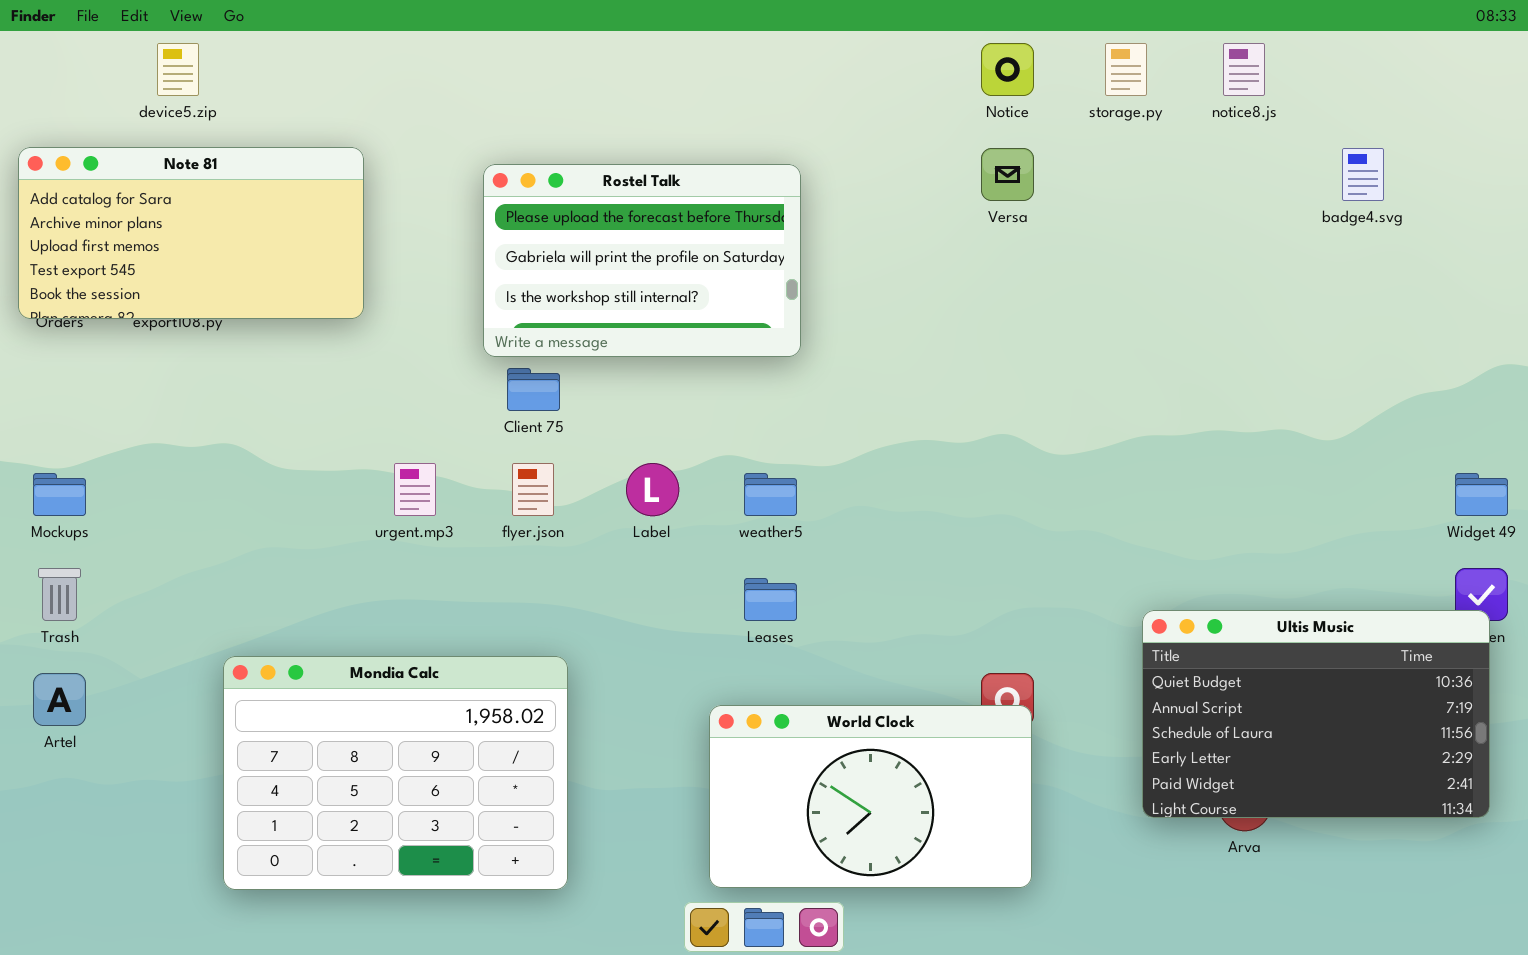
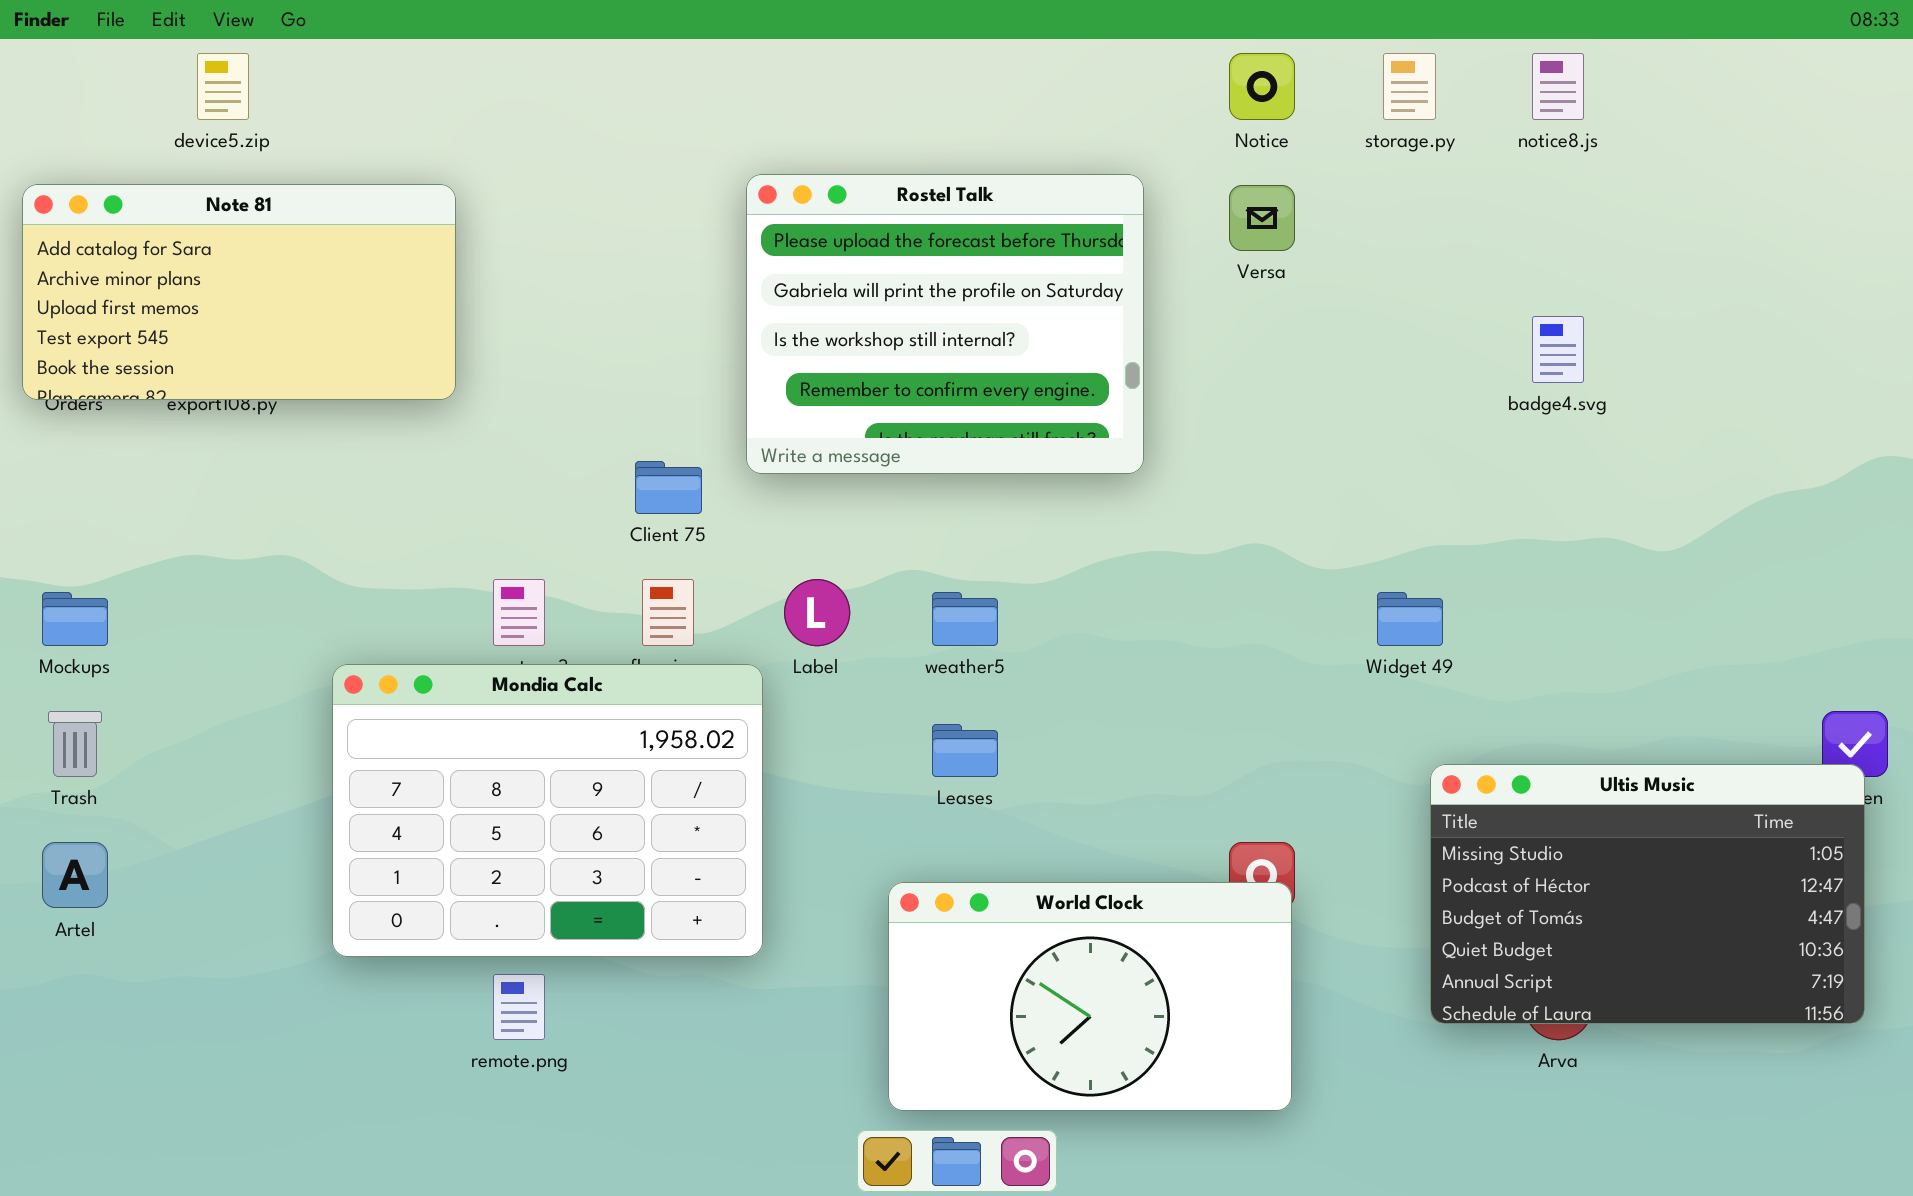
badge4.svg: [1342,148,1384,201] -> [1532,316,1584,383], moved
Rostel Talk: [483,164,801,357] -> [746,174,1144,474], moved, resized
Widget 49: [1455,473,1508,516] -> [1377,592,1443,646], moved
Ultis Music: [1142,610,1490,818] -> [1430,764,1865,1024], scrolled up 3 rows
Mondia Calc: [223,656,568,890] -> [332,664,763,957], moved

